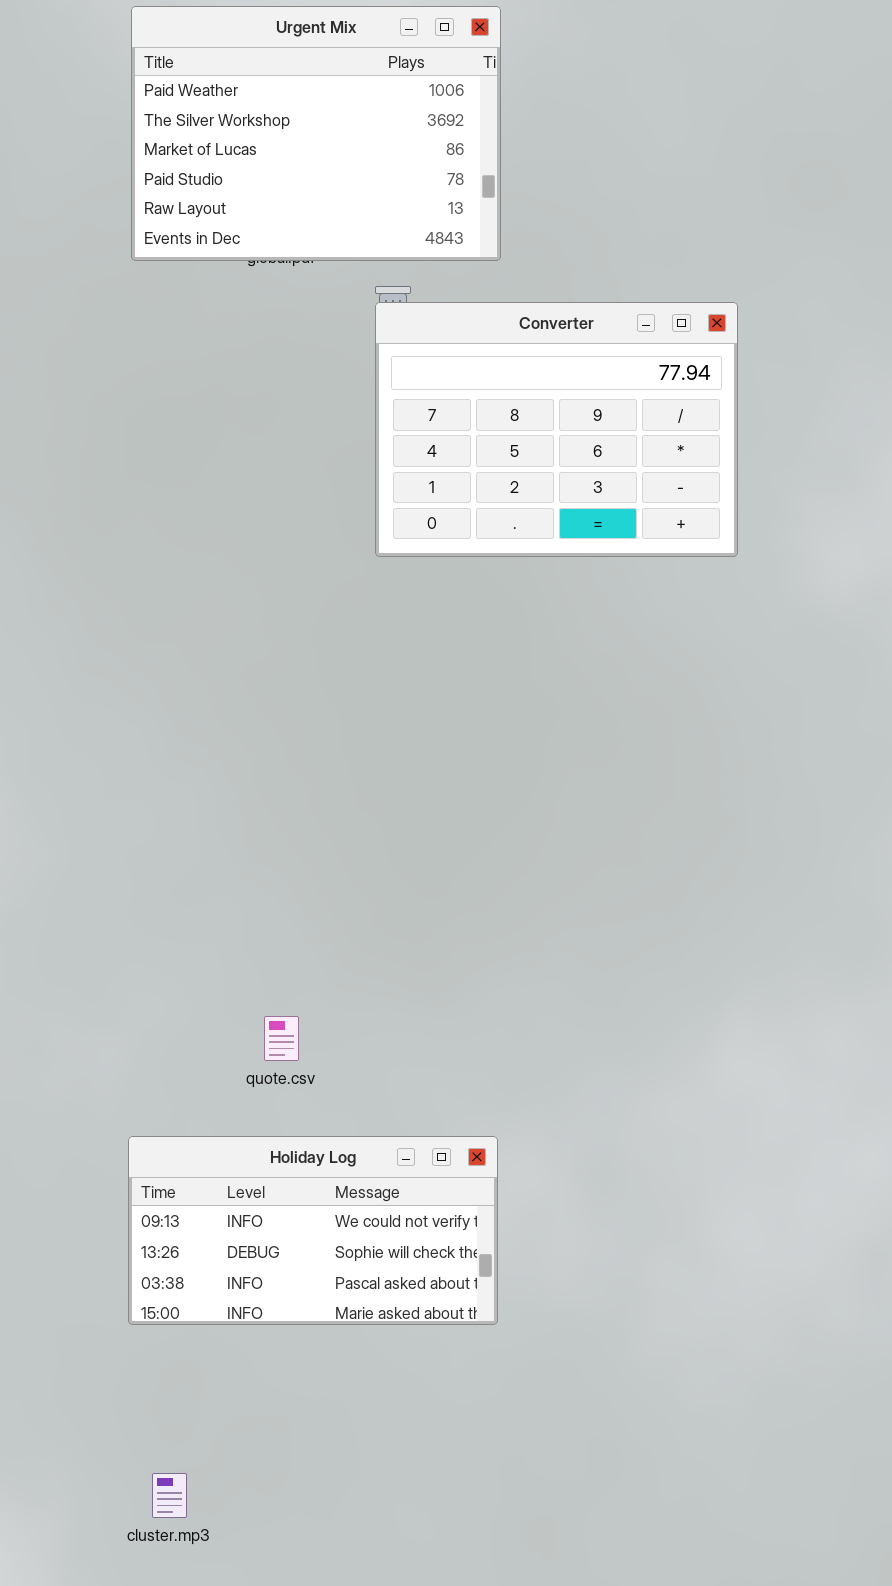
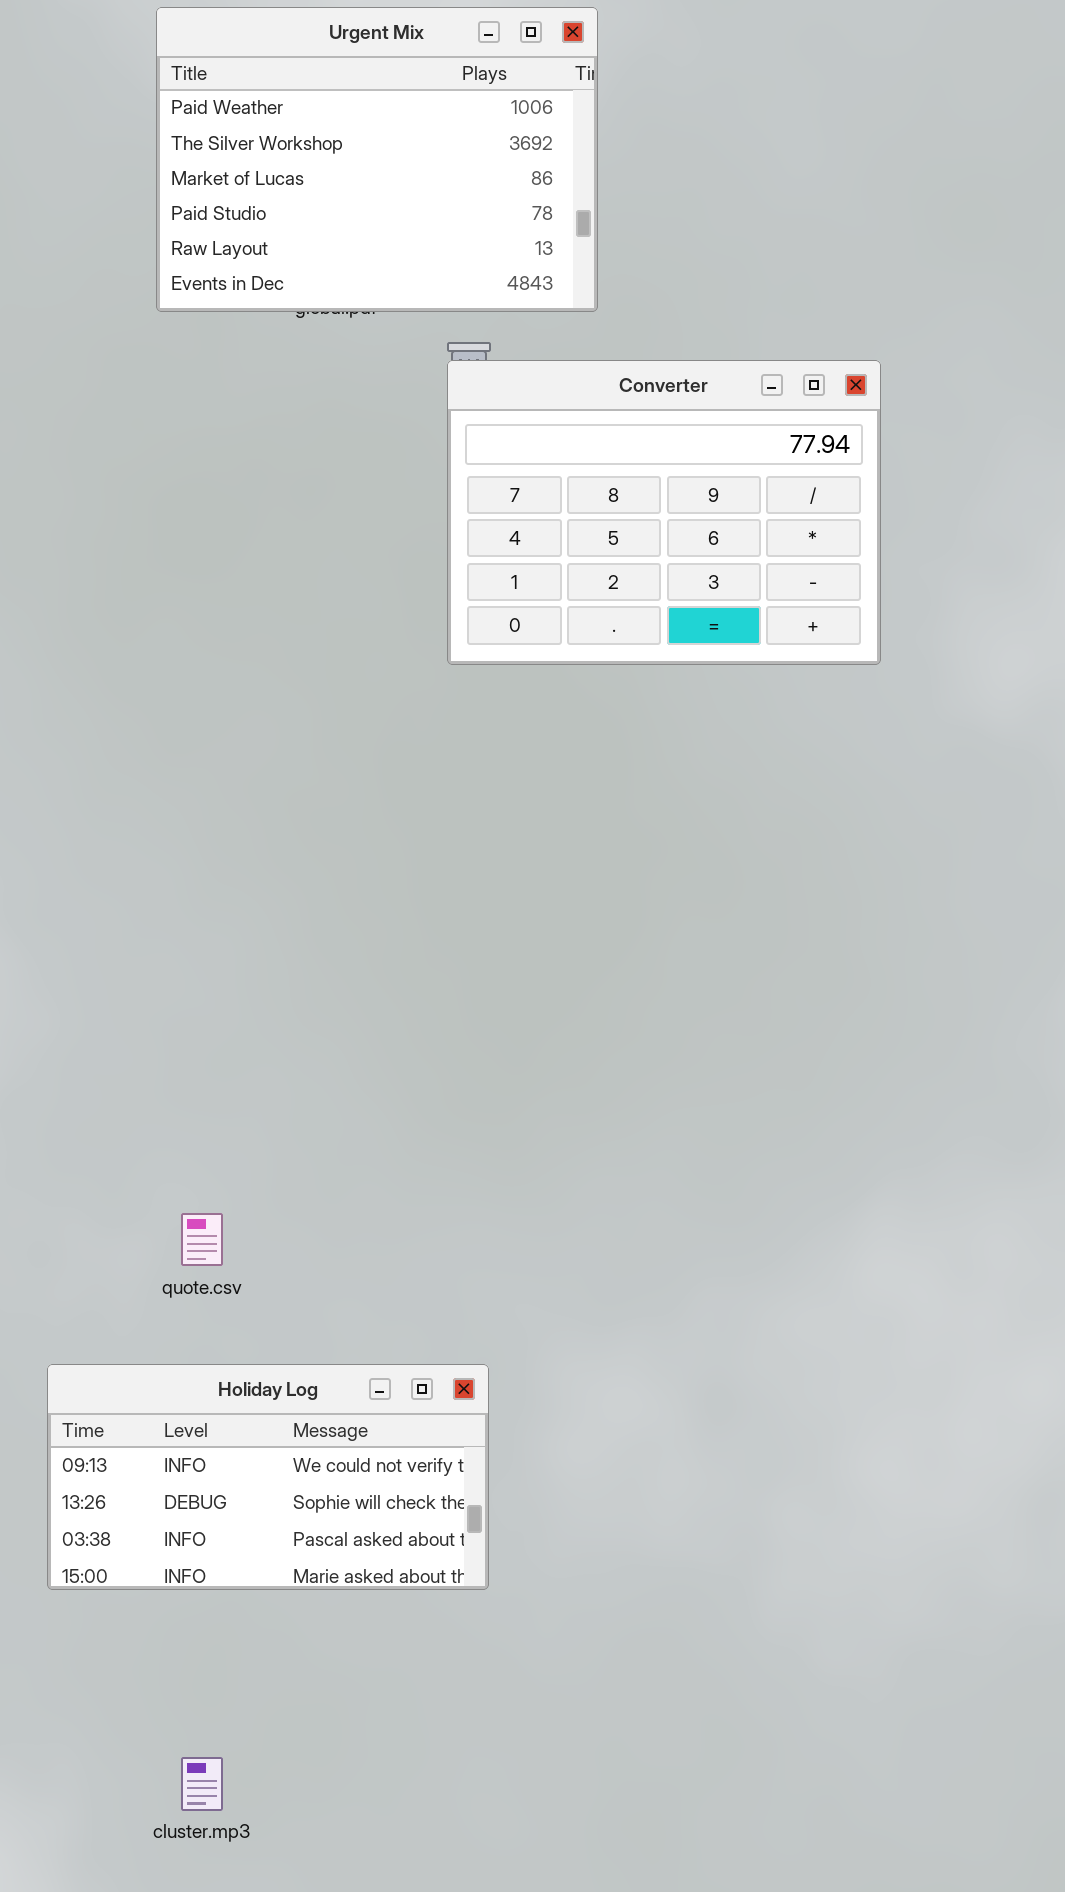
quote.csv: [264,1016,299,1061] -> [181,1213,223,1266], moved
Holiday Log: [128,1136,498,1325] -> [47,1364,489,1590], moved

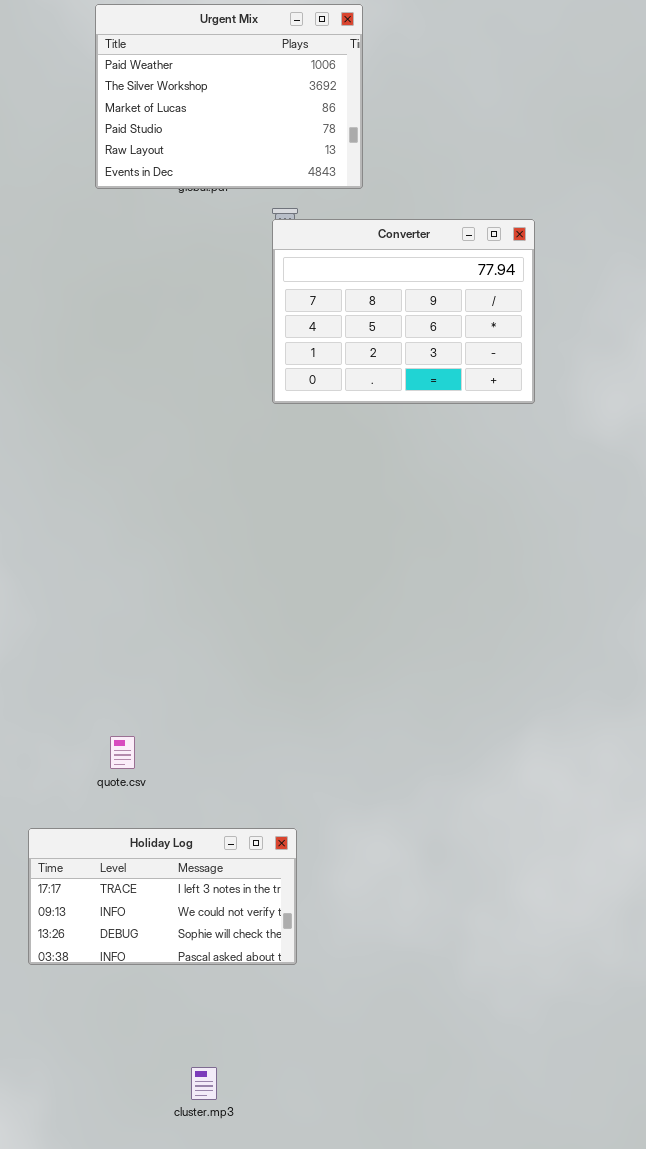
Holiday Log: [47,1364,489,1590] -> [28,828,297,965], scrolled up 1 row
cluster.mp3: [181,1757,223,1811] -> [191,1067,217,1100], moved

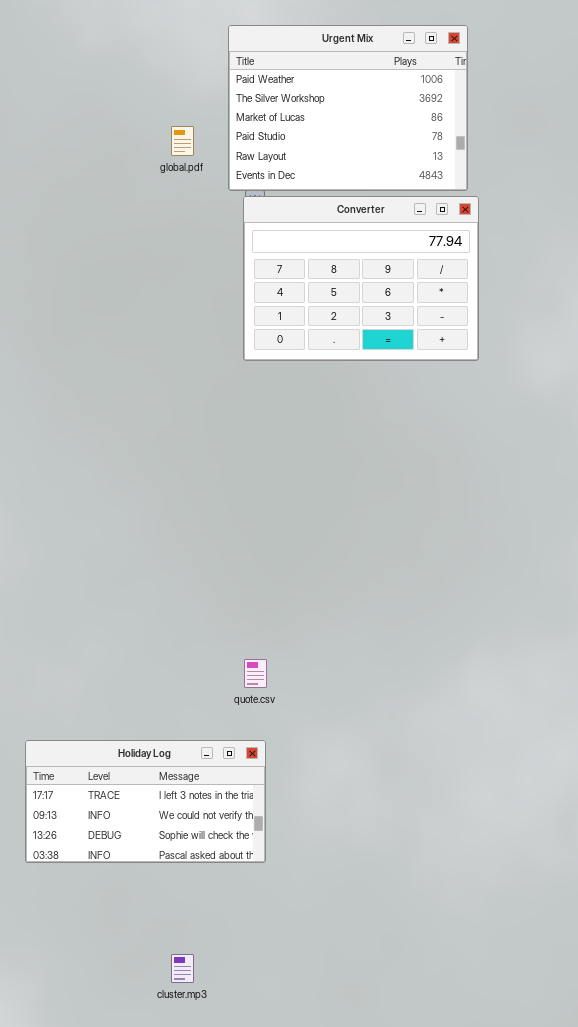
Urgent Mix: [95,4,363,189] -> [228,25,468,191], moved
quote.csv: [110,736,135,769] -> [244,659,267,688], moved

